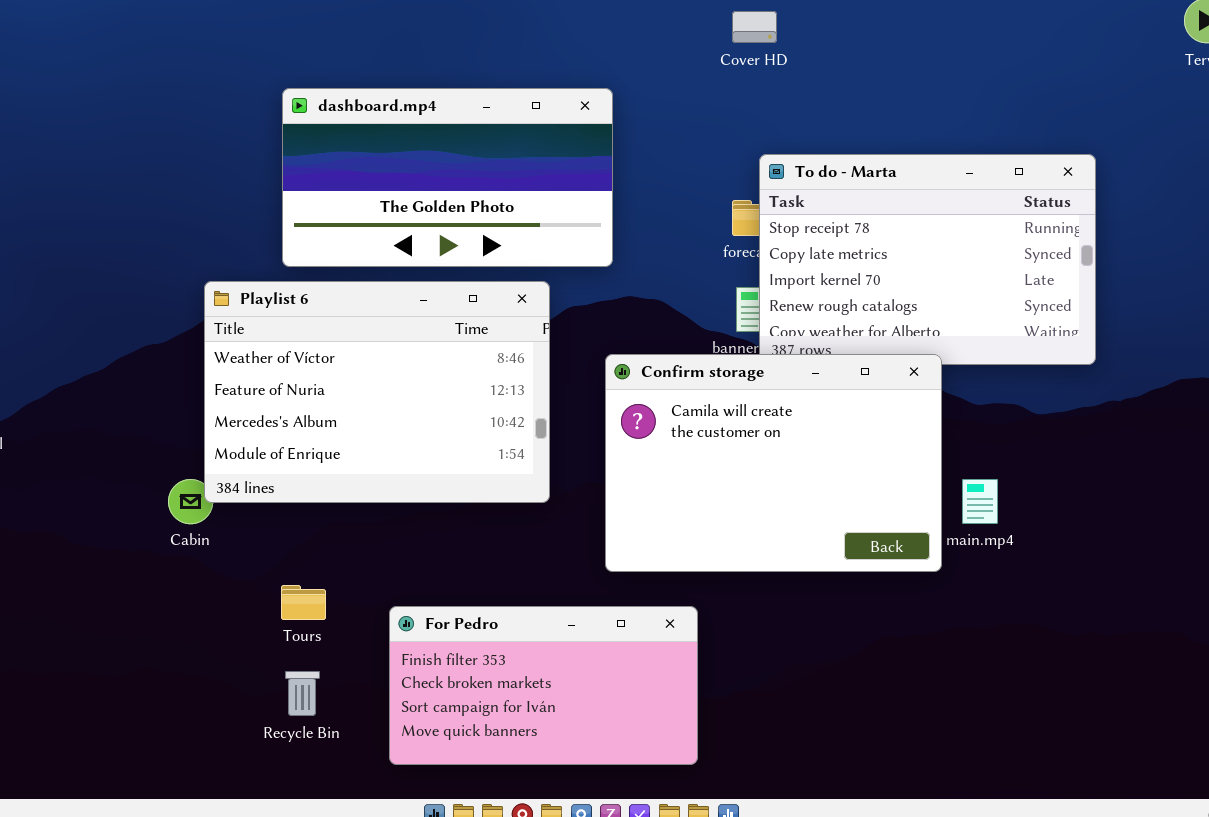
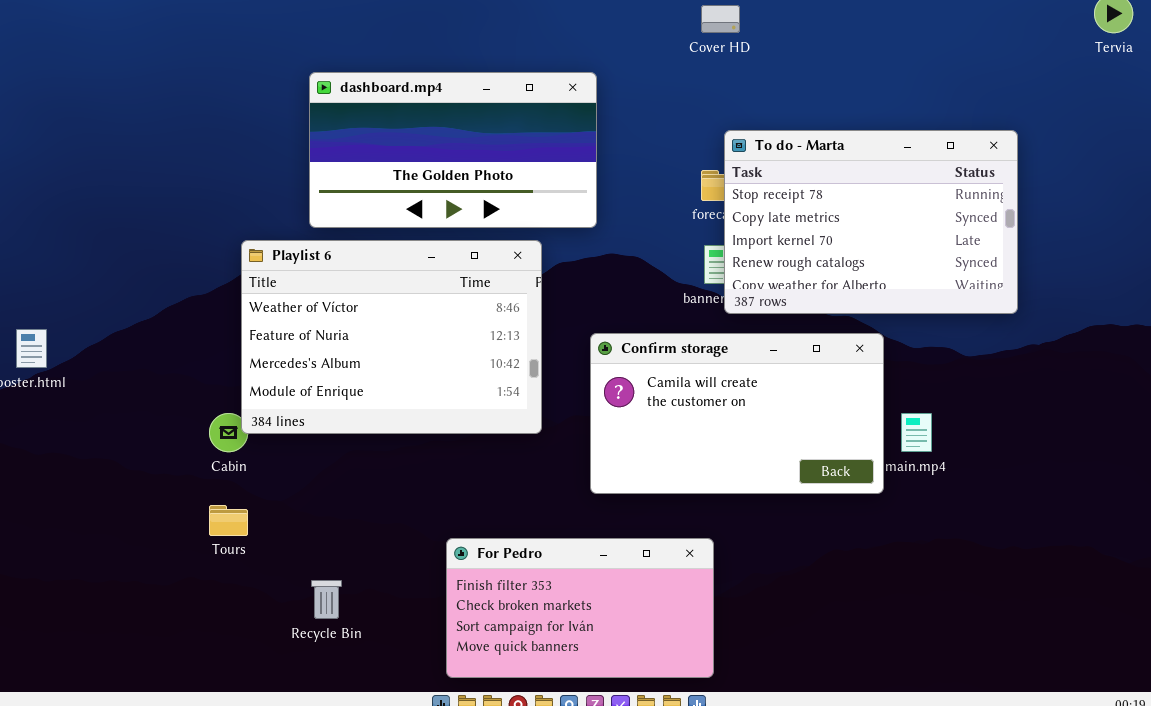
Confirm storage: [605,354,942,572] -> [590,333,884,494], resized
Tours: [281,585,326,620] -> [209,505,248,536], moved
For Pedro: [389,606,698,765] -> [446,538,714,678], moved

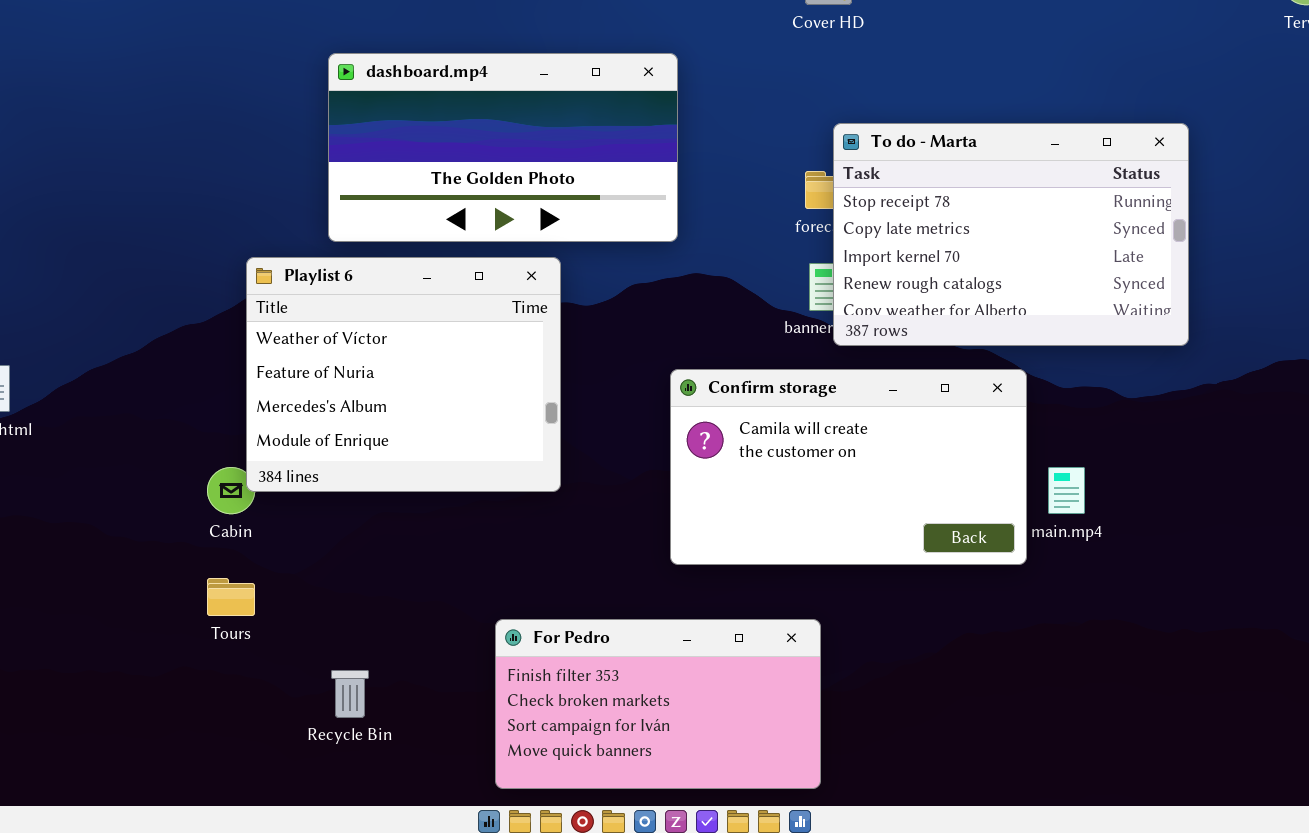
Playlist 6: [241,240,542,434] -> [246,257,561,492], resized

